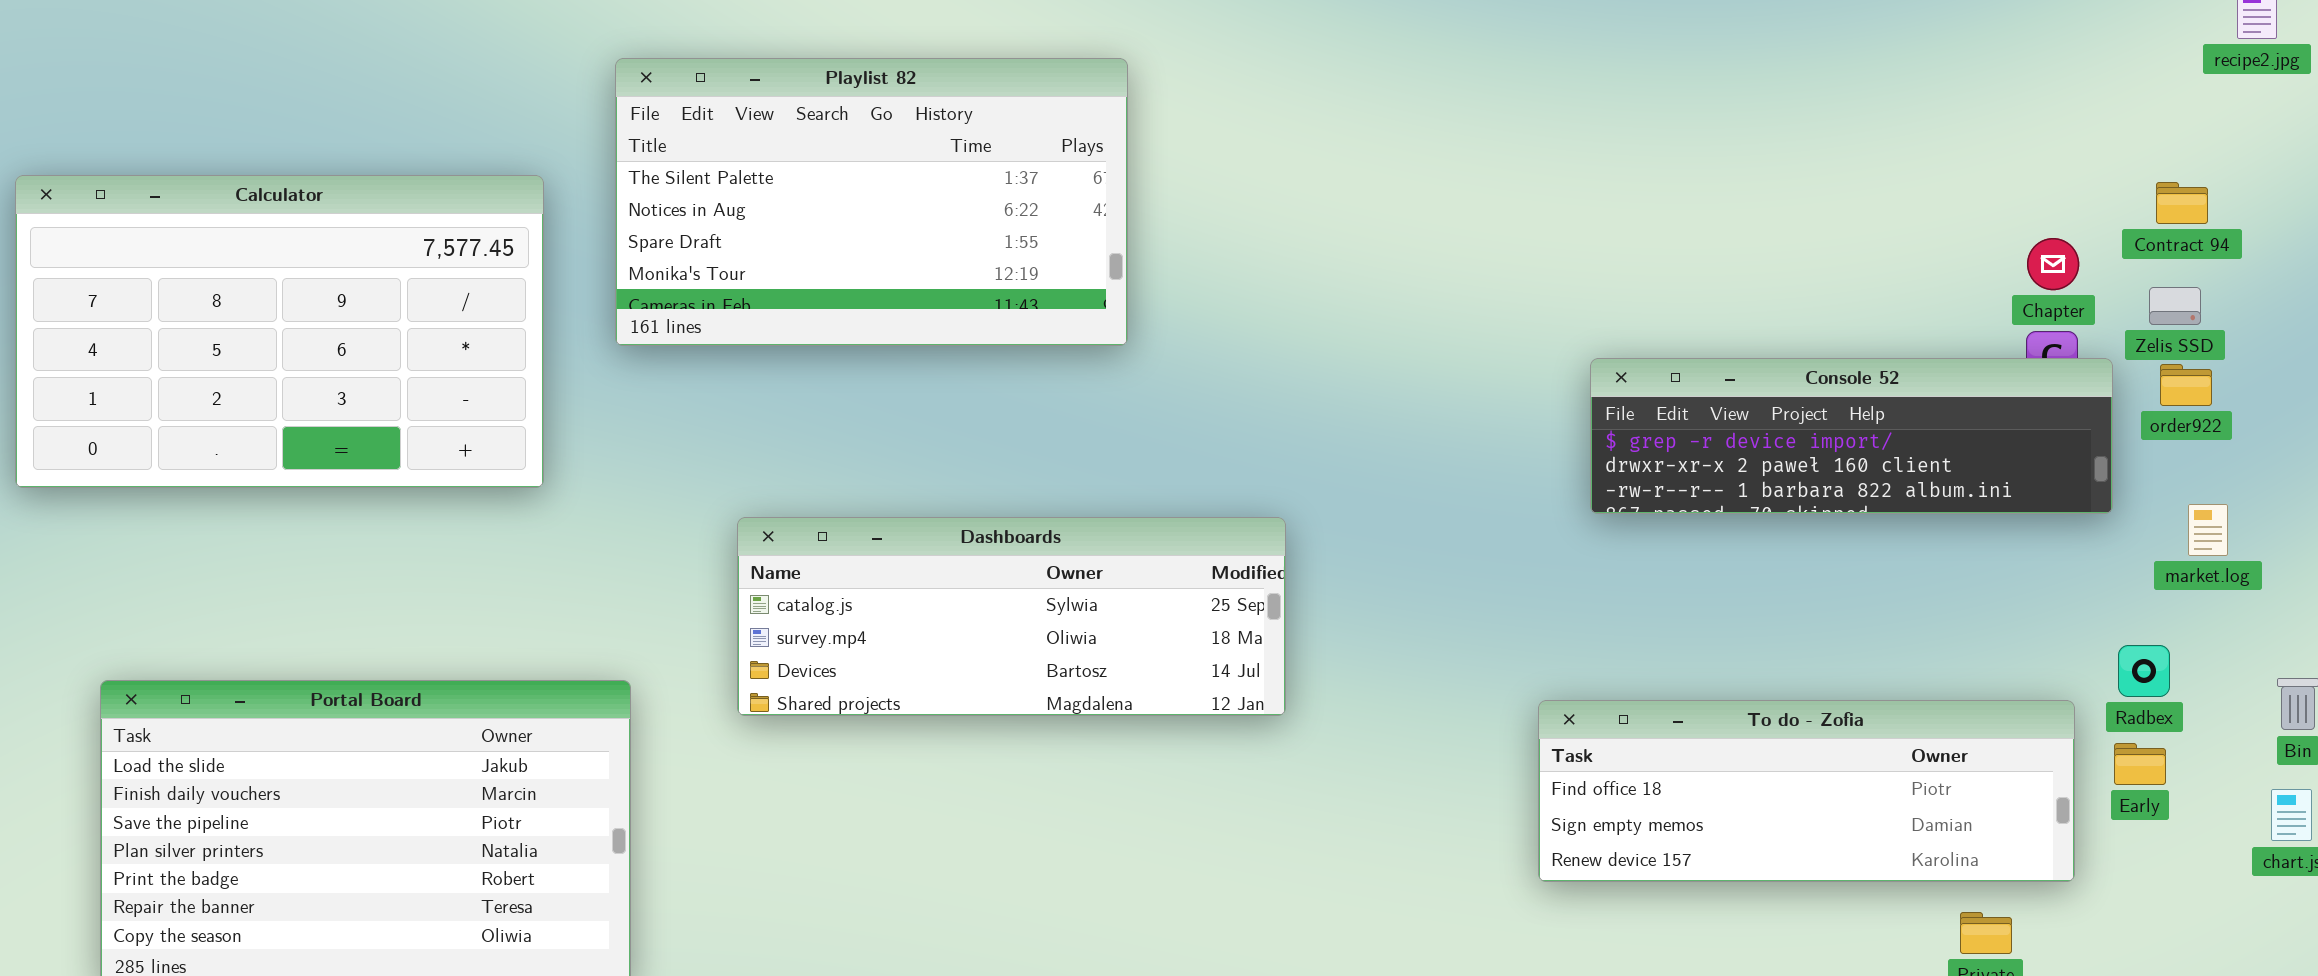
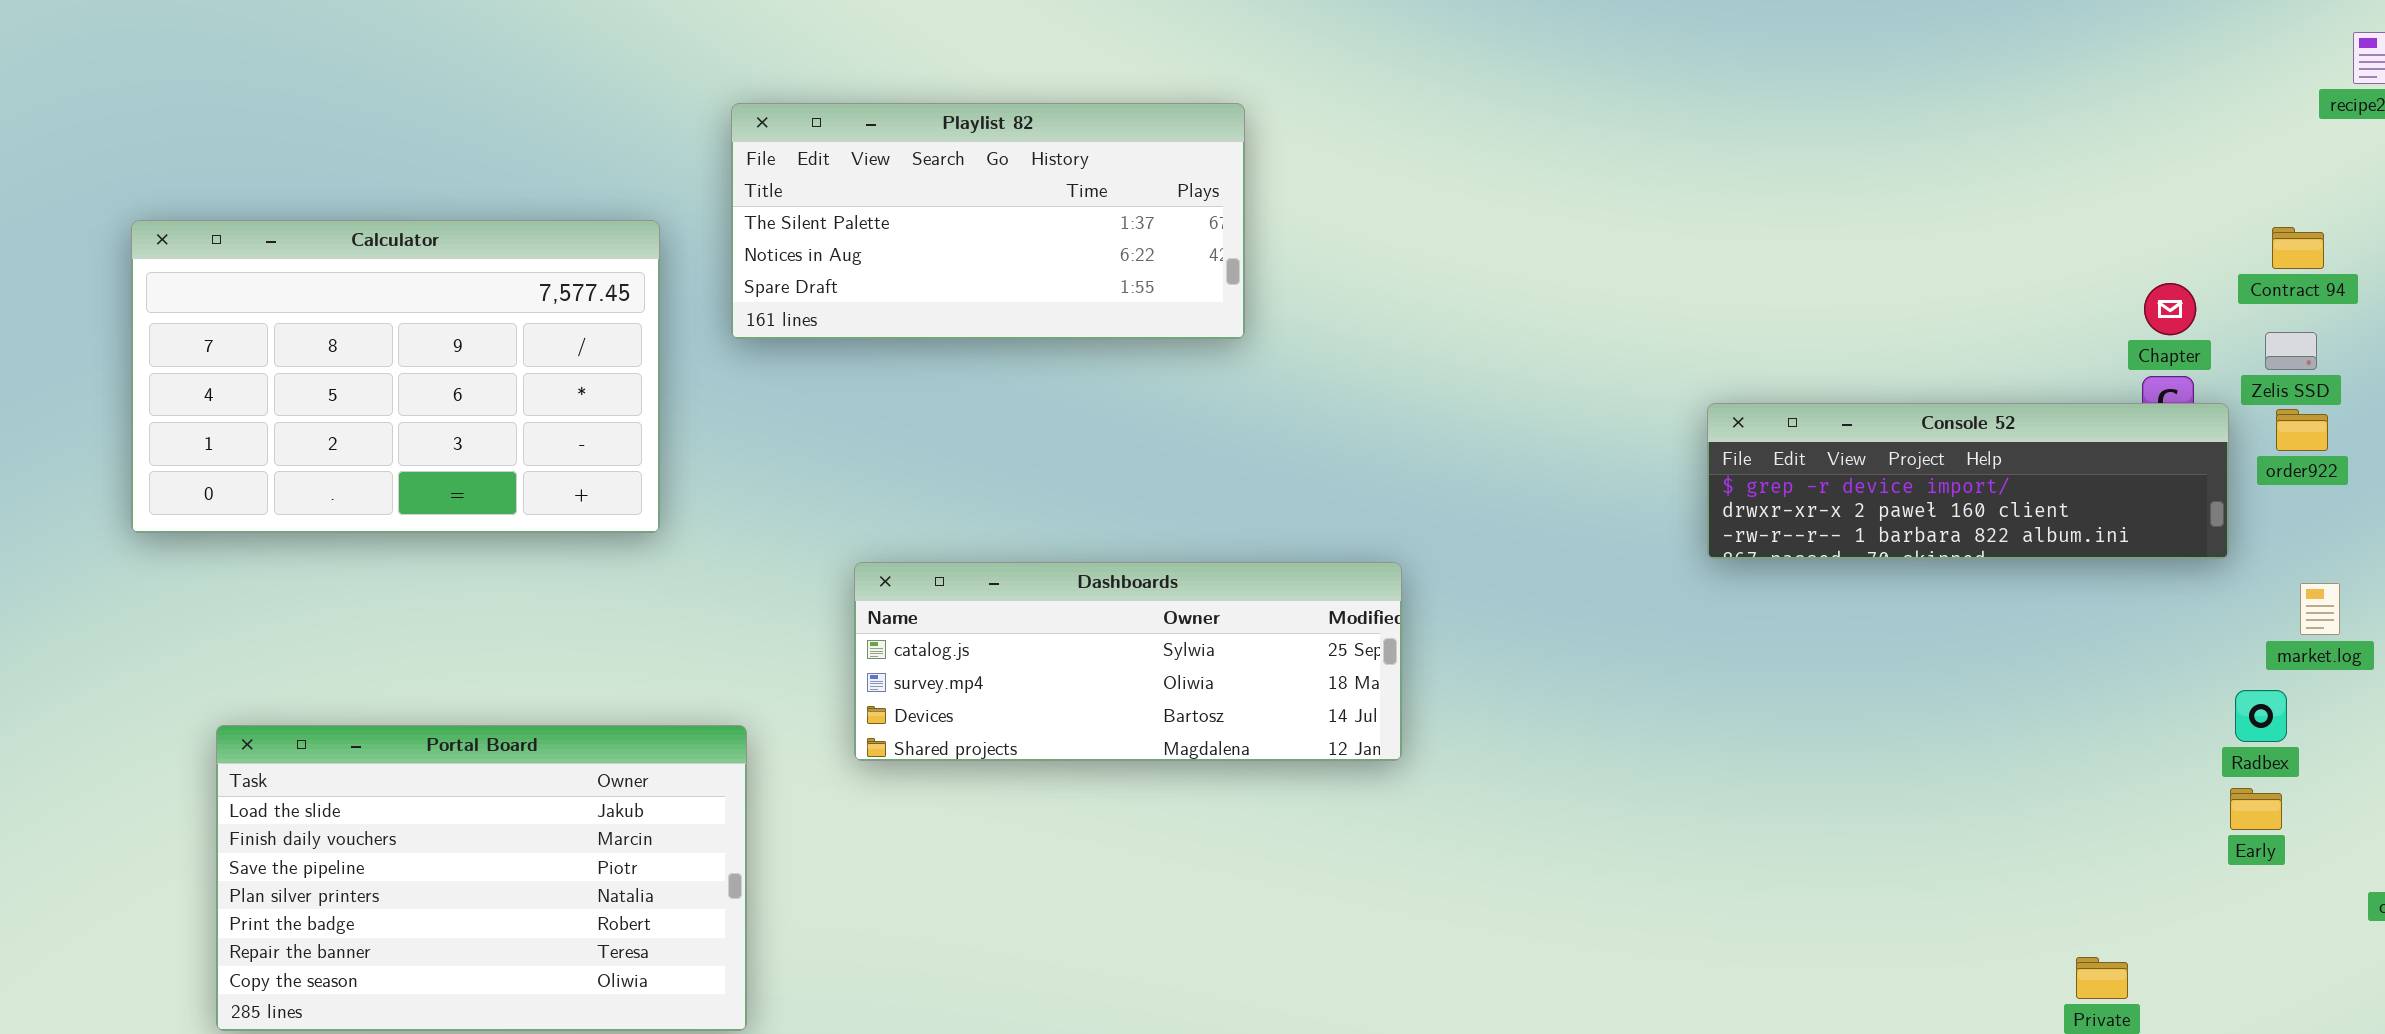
Playlist 82: [615,58,1128,346] -> [731,103,1245,339], resized
market.log: [2188,504,2228,556] -> [2300,583,2340,635], moved
To do - Zofia: [1538,700,2075,882] -> none, closed

